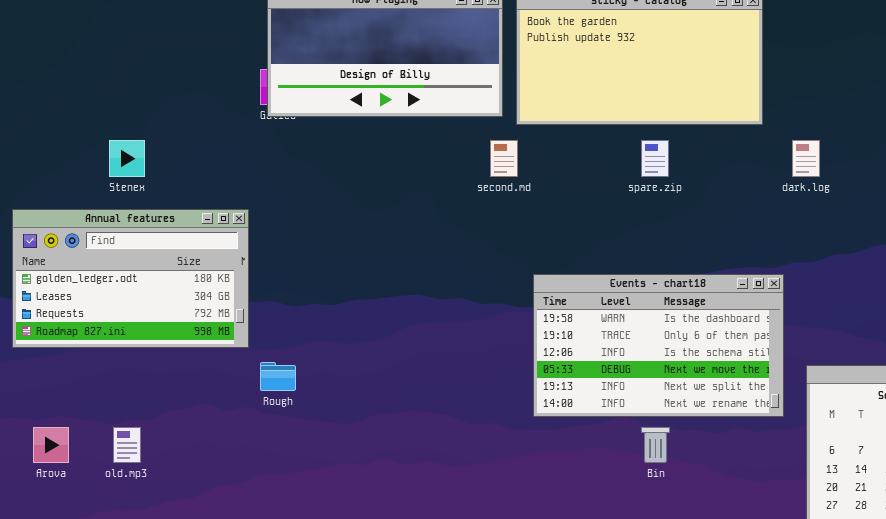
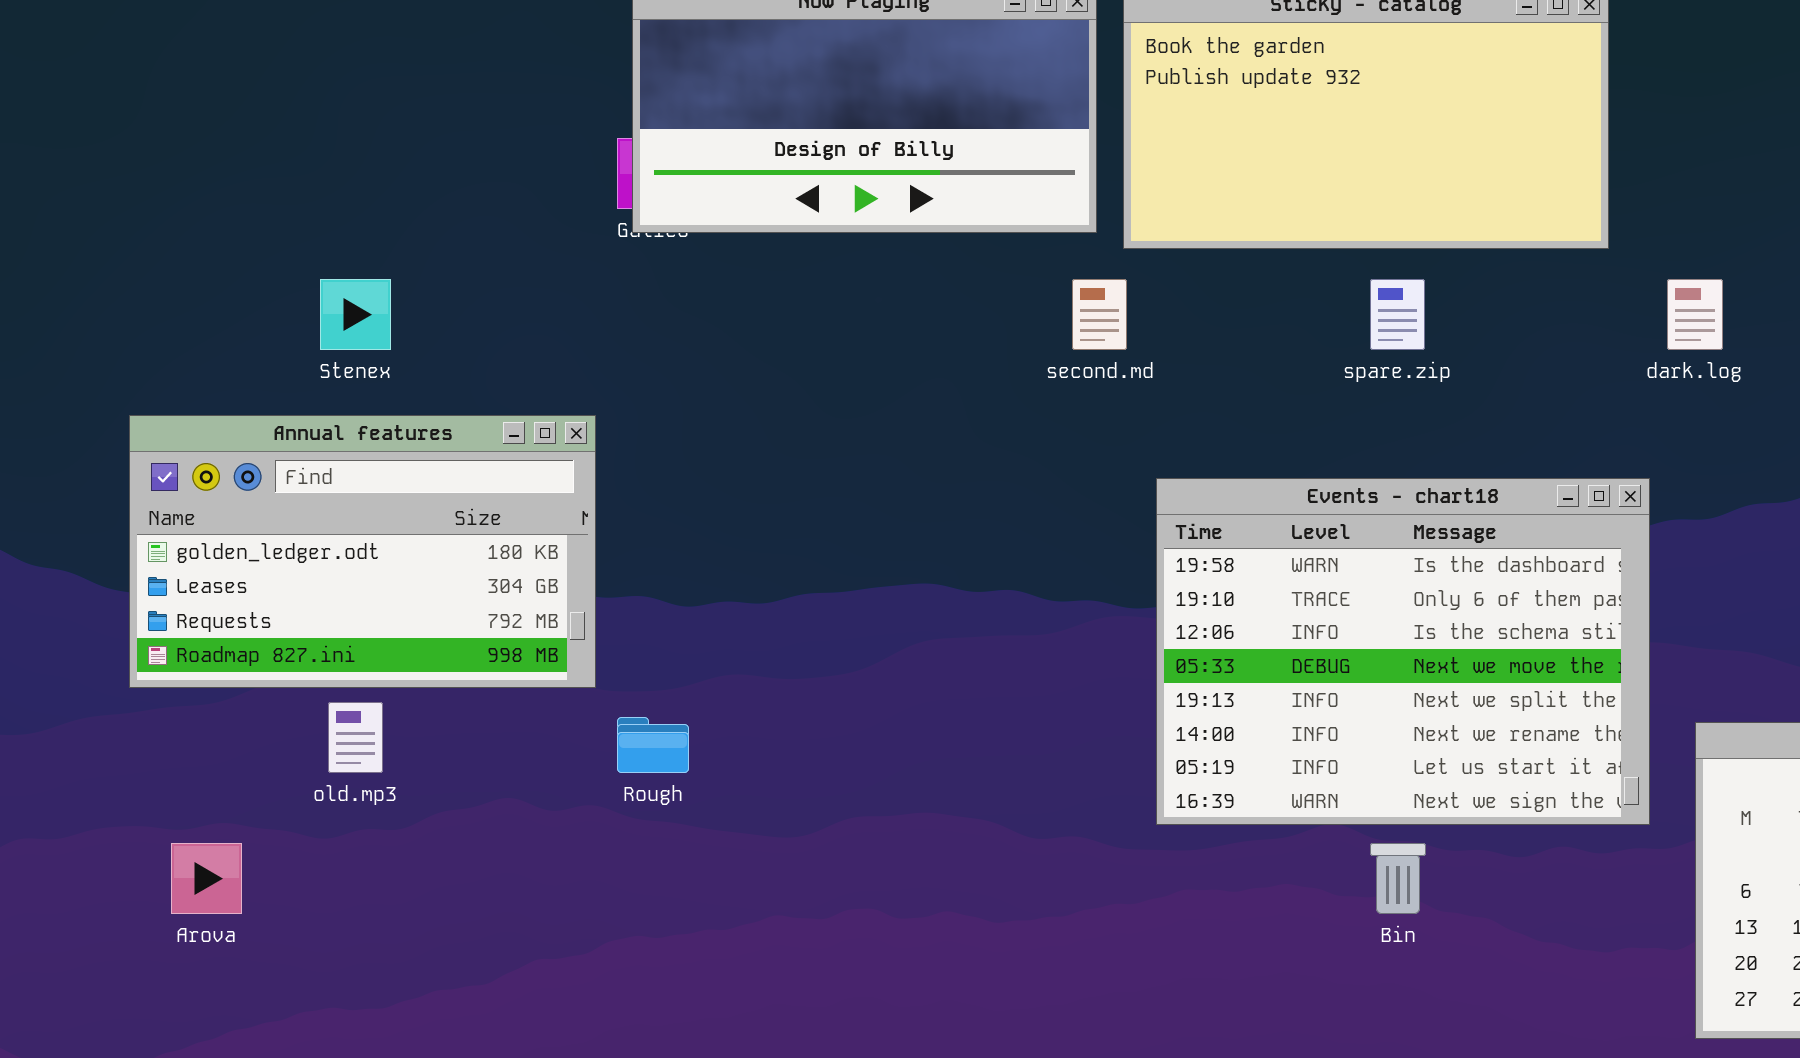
Events - chart18: [533,274,784,417] -> [1156,478,1650,825], resized
old.mp3: [113,427,141,463] -> [328,702,383,773], moved

